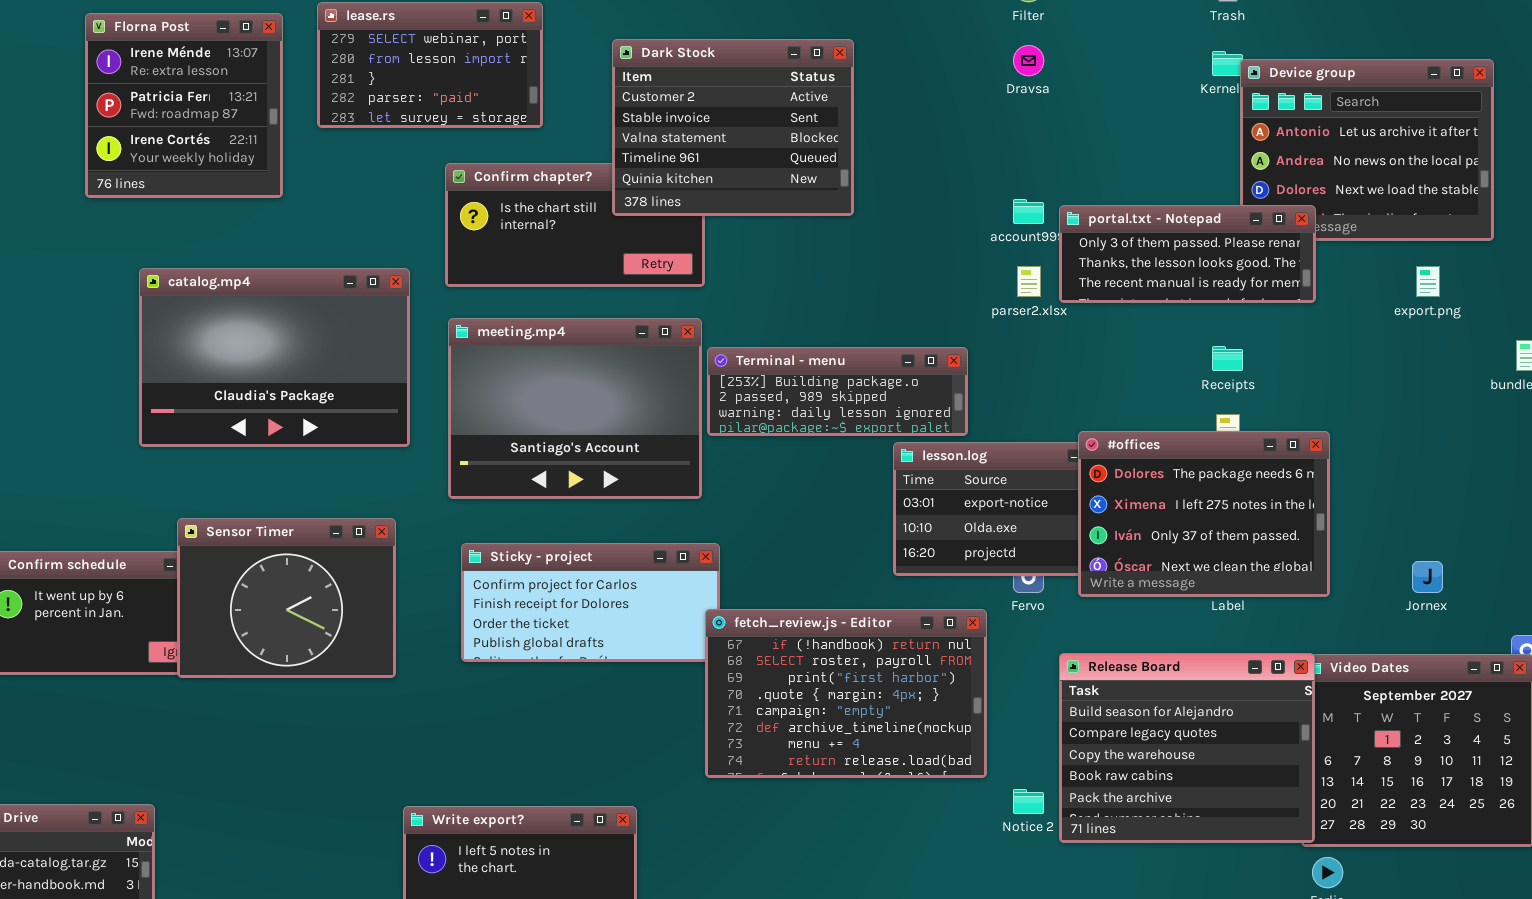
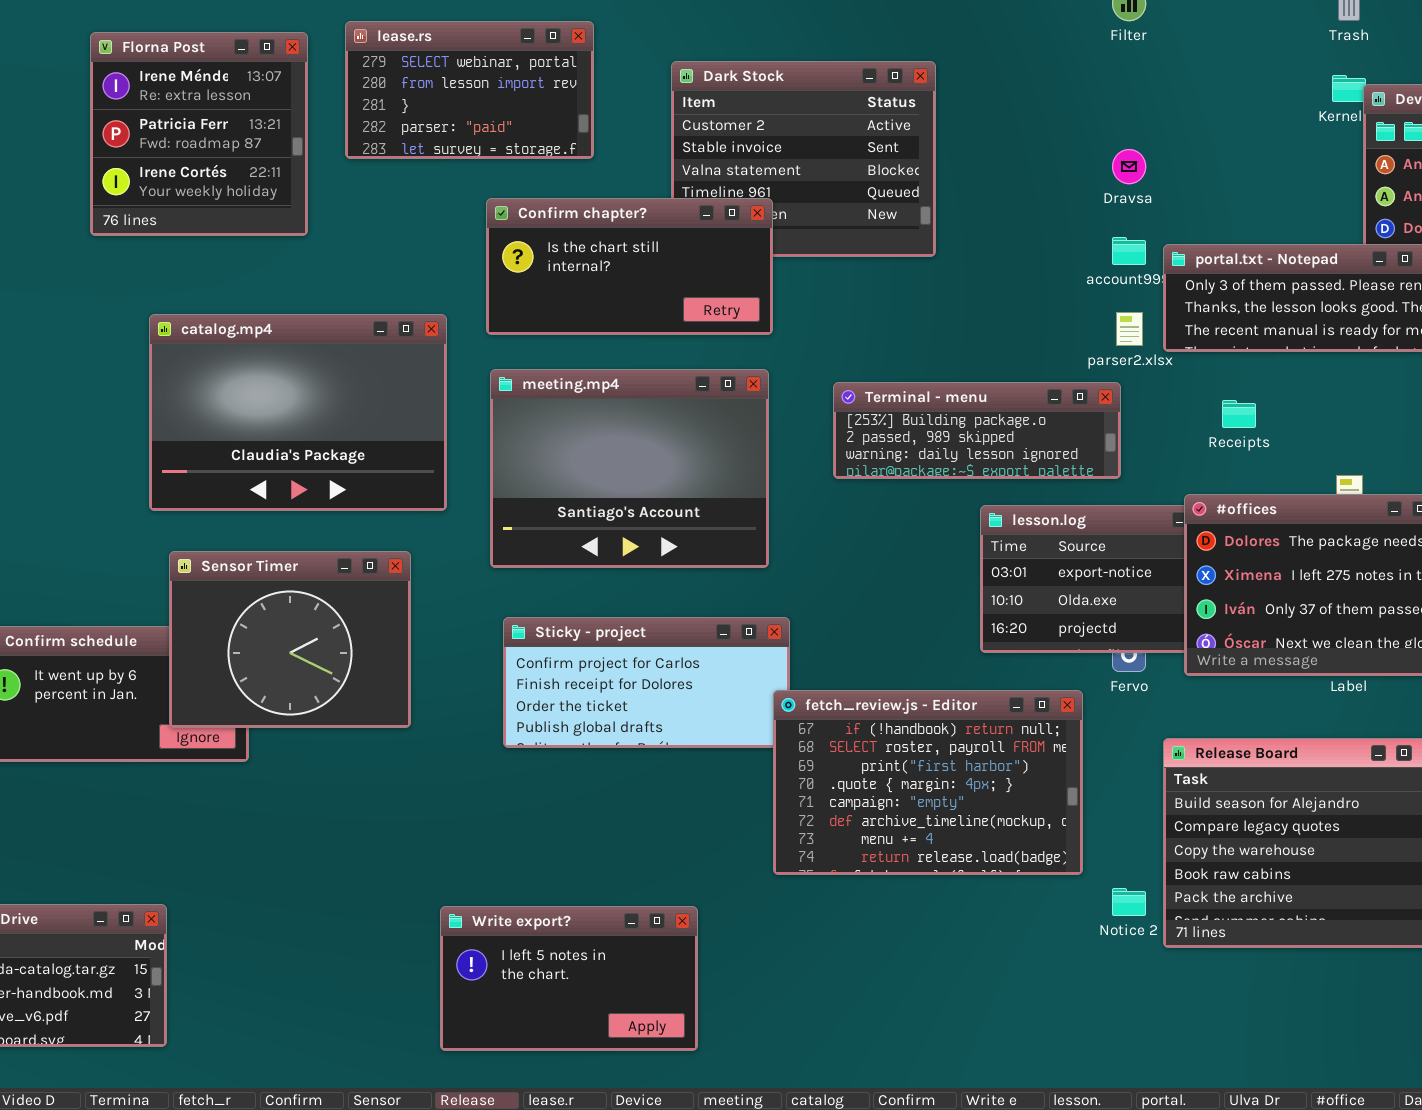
Dravsa: [1013,45,1044,76] -> [1112,149,1146,184], moved
Confirm chapter?: [445,163,705,287] -> [486,198,773,335], raised
Receipts: [1212,346,1243,371] -> [1222,400,1256,428], moved
Terminal - menu: [707,347,968,436] -> [833,382,1121,479], moved
Sensor Timer: [177,518,396,678] -> [169,551,411,728], moved

